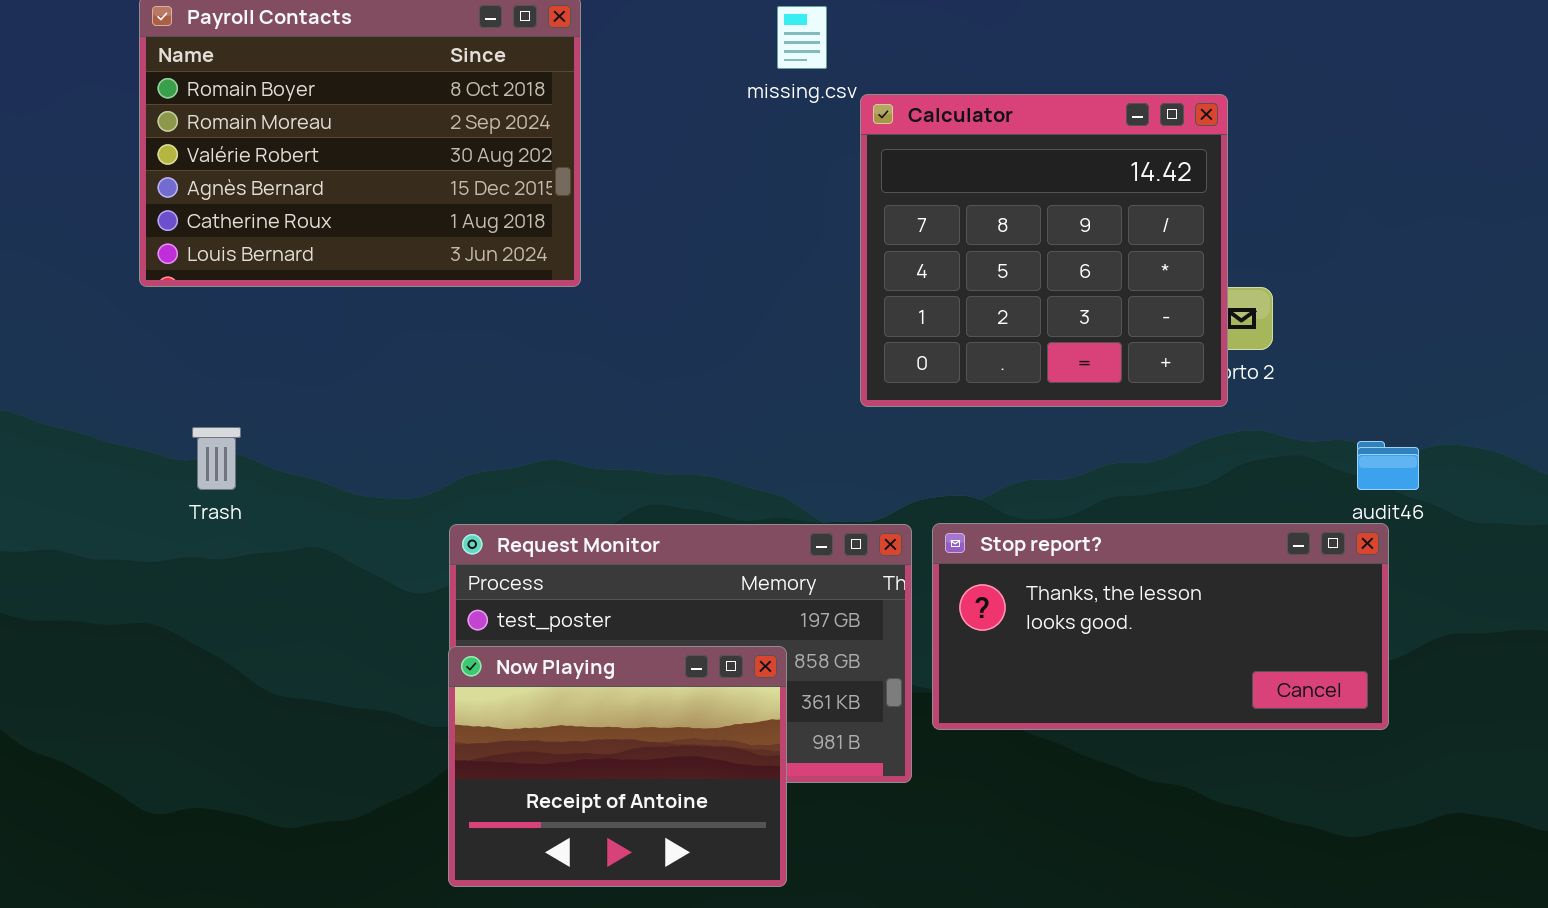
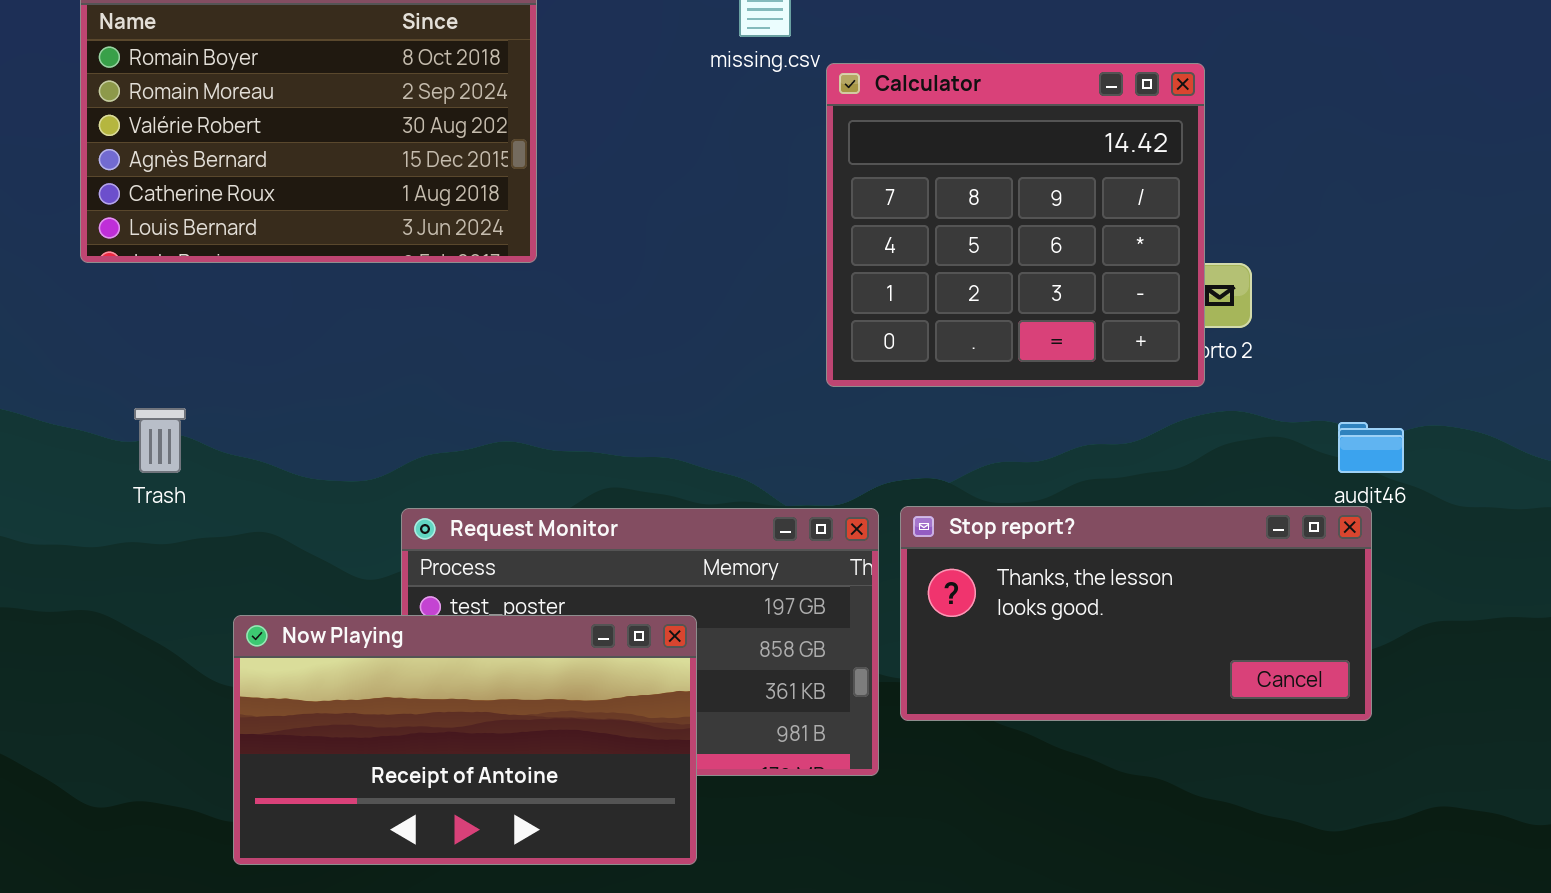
Now Playing: [448,646,787,887] -> [233,615,697,865], moved, resized

